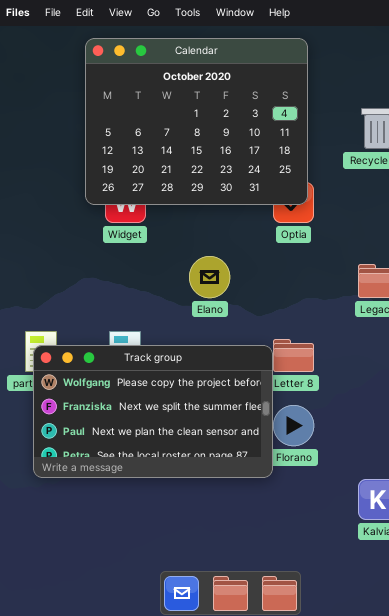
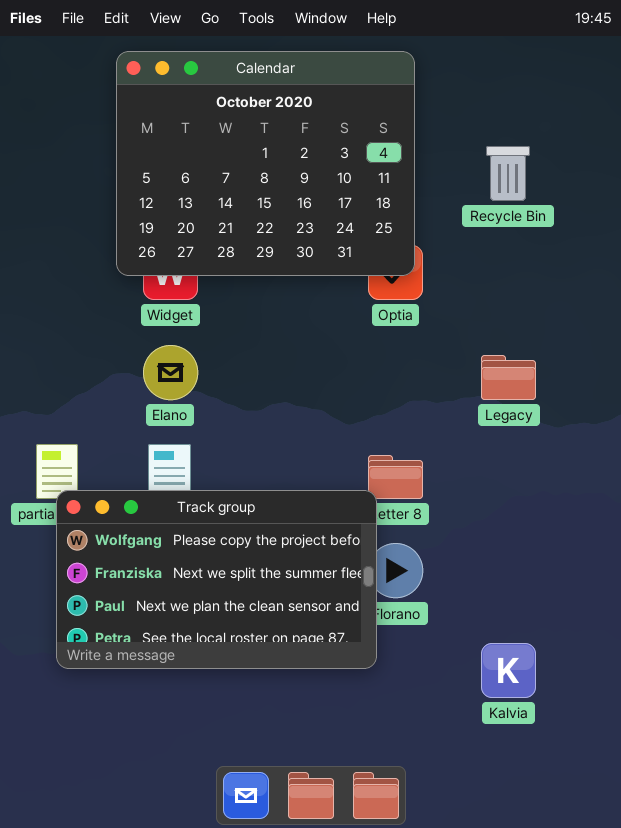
Elano: [189,256,230,298] -> [143,345,198,400], moved
Track group: [33,345,273,478] -> [56,490,377,669], moved

